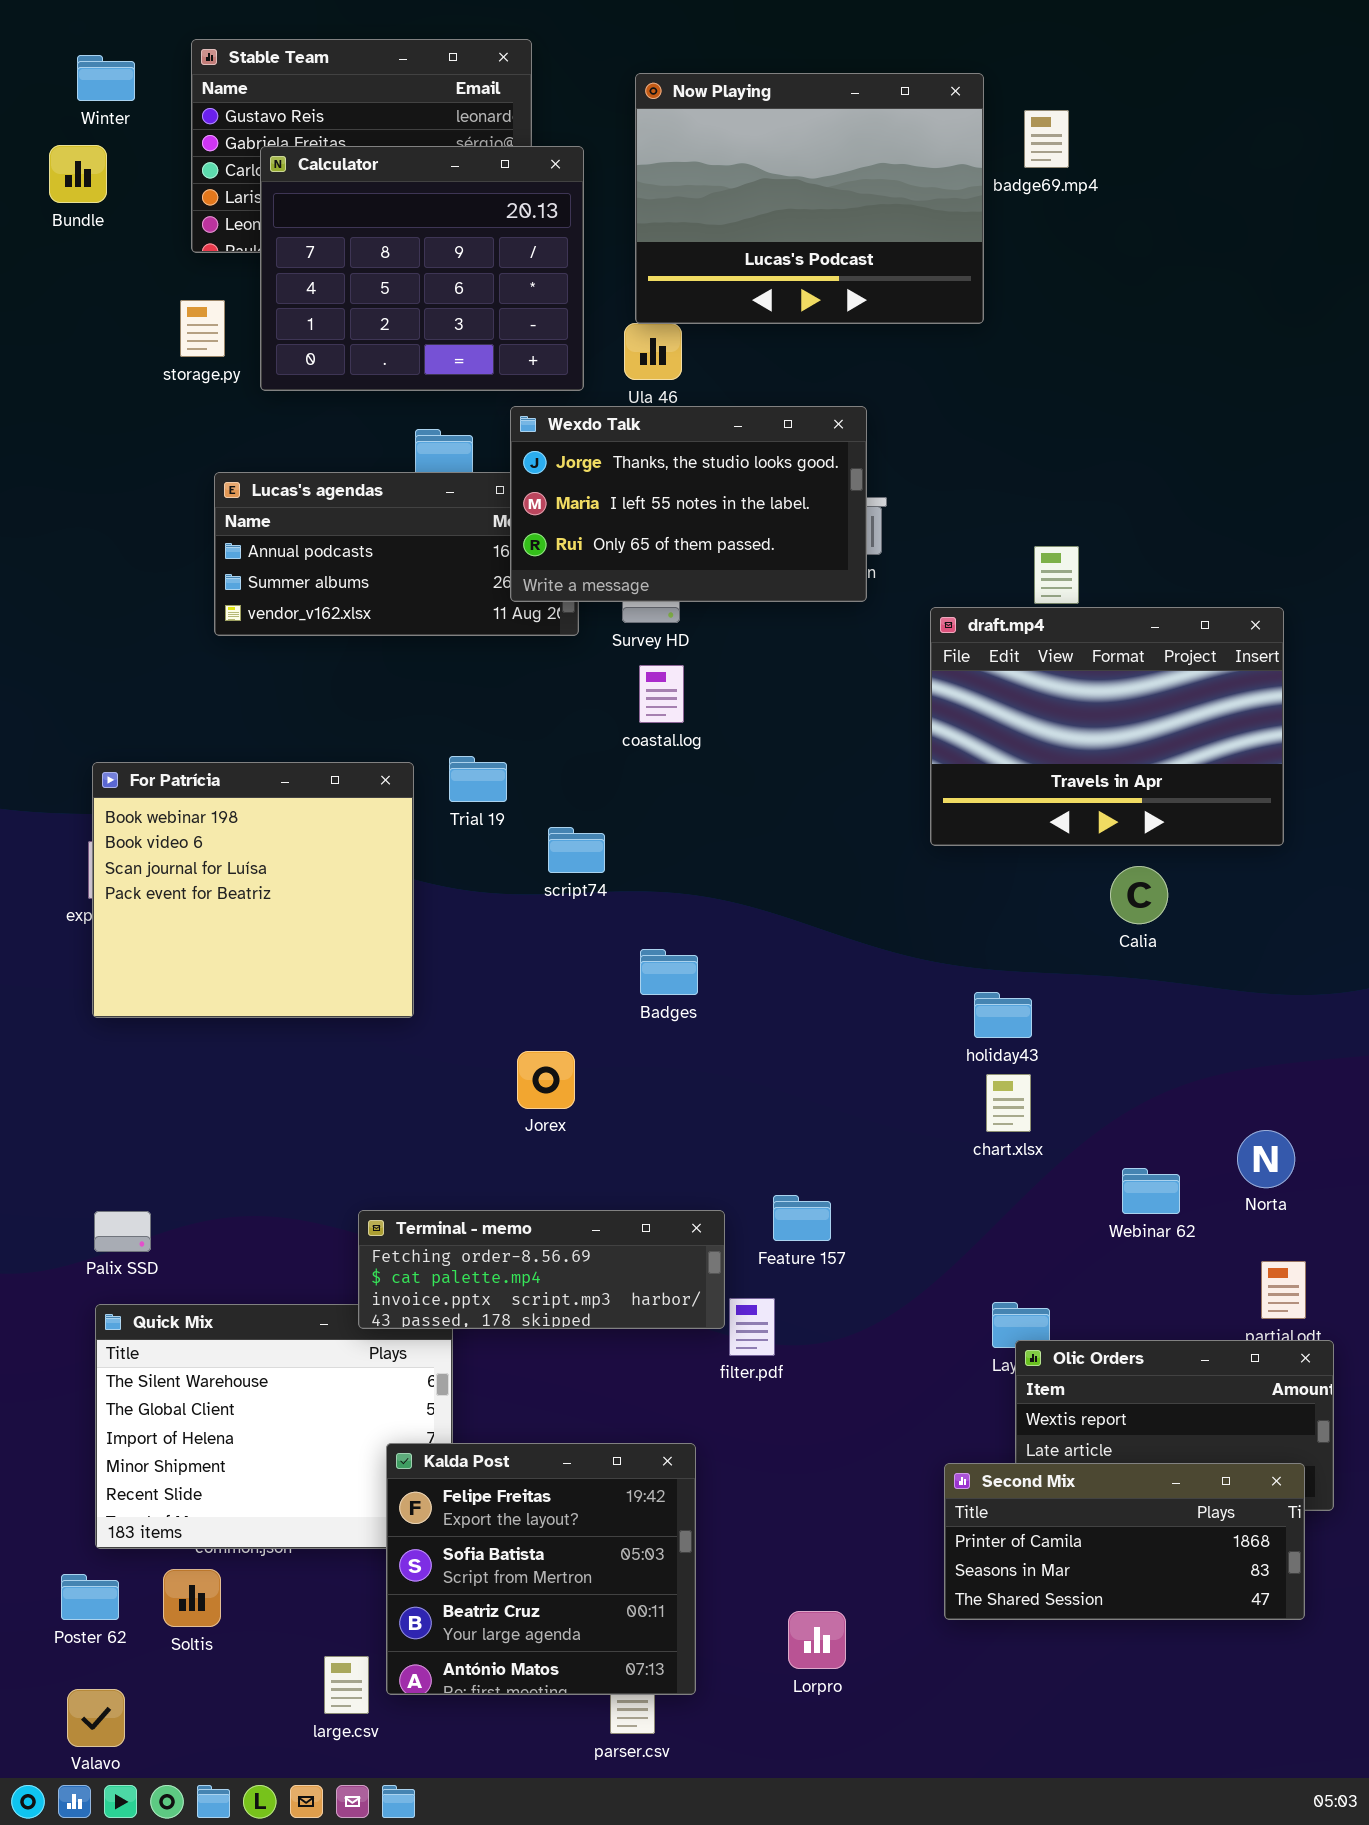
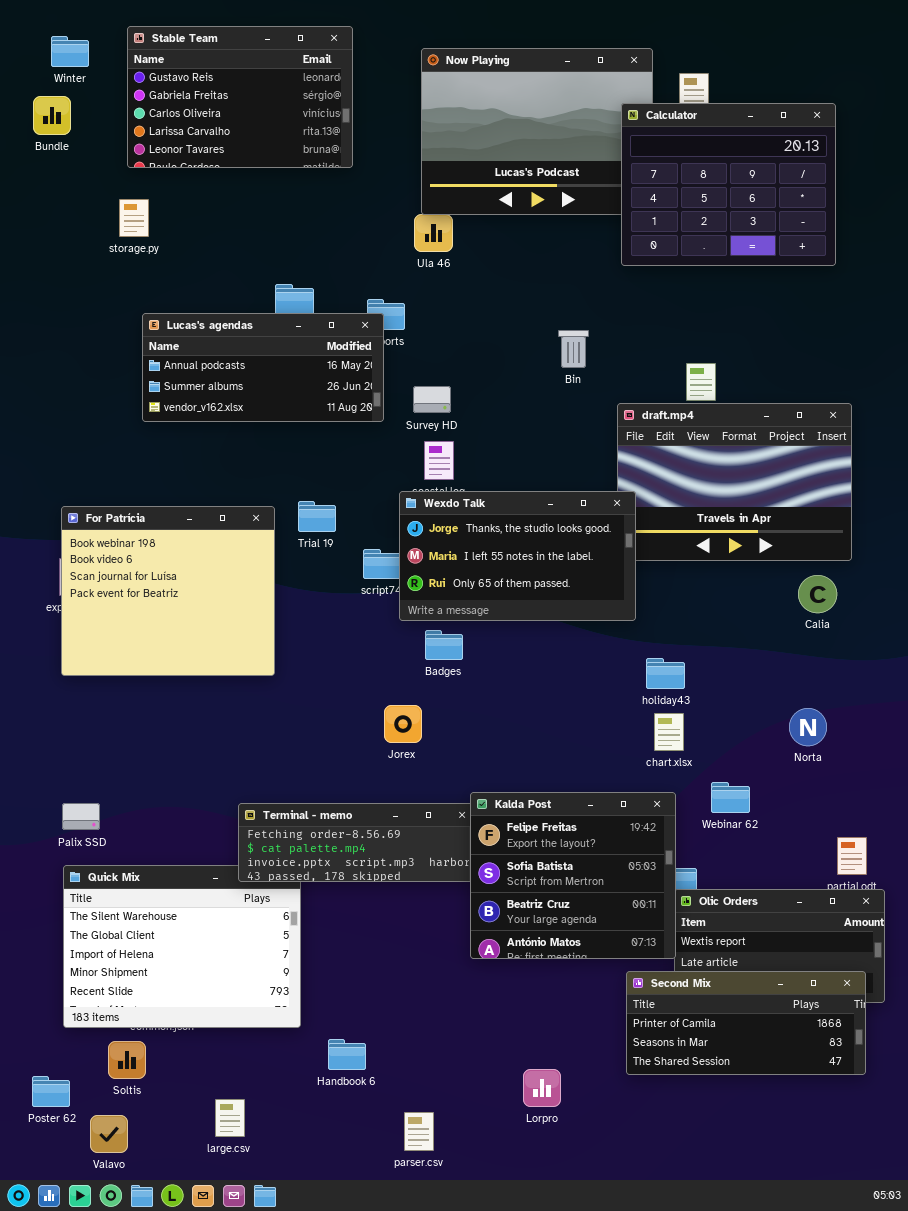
Calculator: [260,146,584,391] -> [621,103,836,266], moved
Wexdo Talk: [510,406,867,602] -> [399,491,636,621], moved
Calia: [1110,866,1168,924] -> [798,575,837,613], moved
Jorex: [517,1051,575,1109] -> [384,705,422,743], moved
Norta: [1237,1130,1295,1188] -> [789,708,827,746], moved
Webinar 62: [1122,1168,1180,1214] -> [711,782,750,813], moved
Kalda Post: [386,1443,696,1695] -> [470,792,676,959], moved
Poster 62: [61,1574,119,1620] -> [32,1076,70,1107], moved
Valavo: [67,1689,125,1747] -> [90,1115,128,1153], moved

